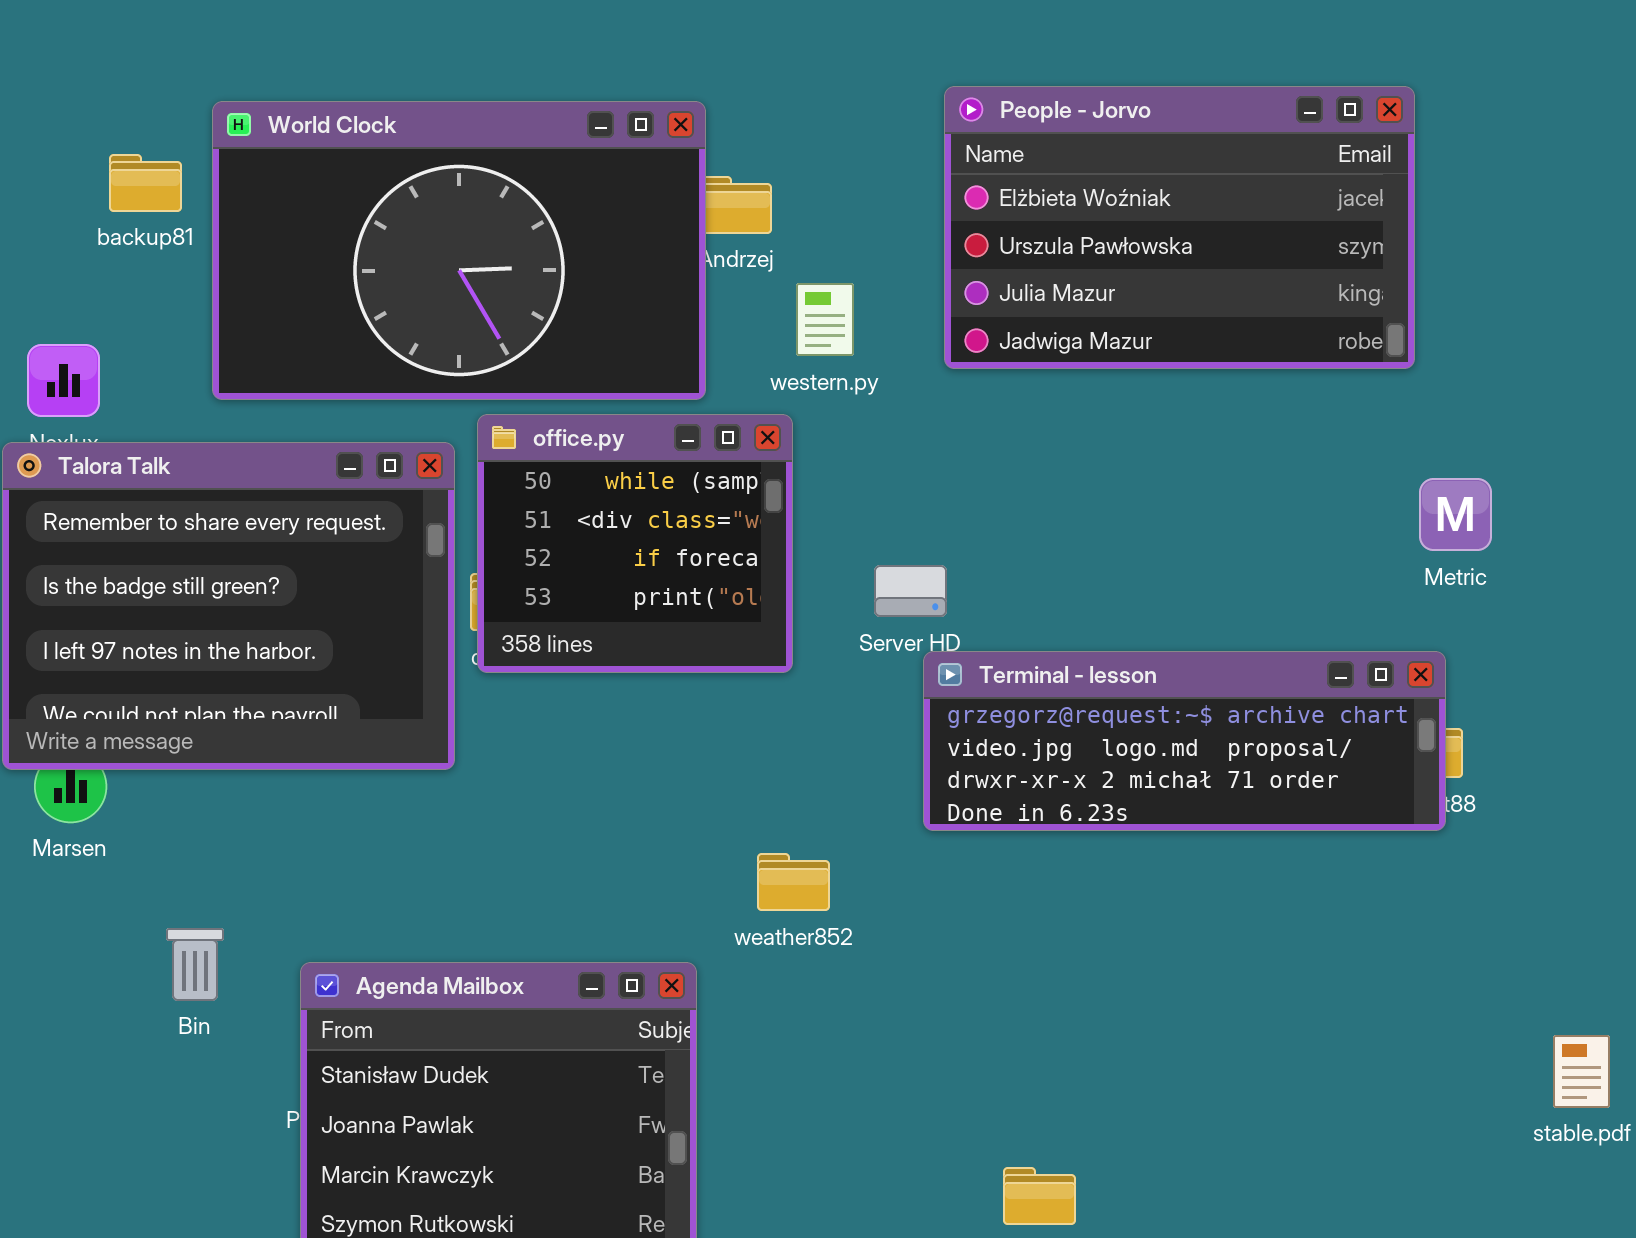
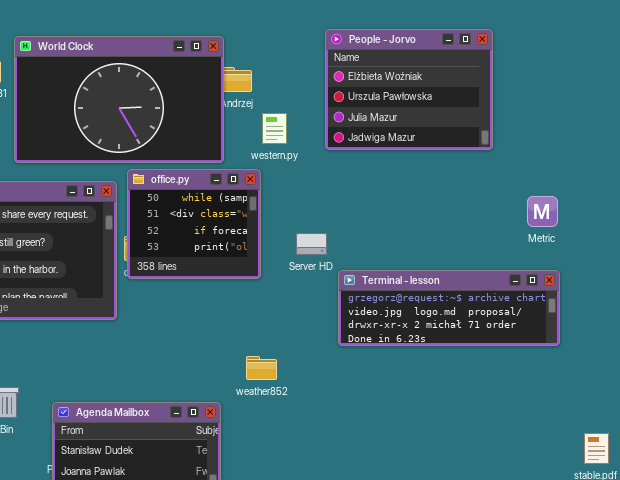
People - Jorvo: [944,86,1415,369] -> [325,29,493,150], resized
Terminal - lesson: [923,651,1446,831] -> [338,270,560,346], moved

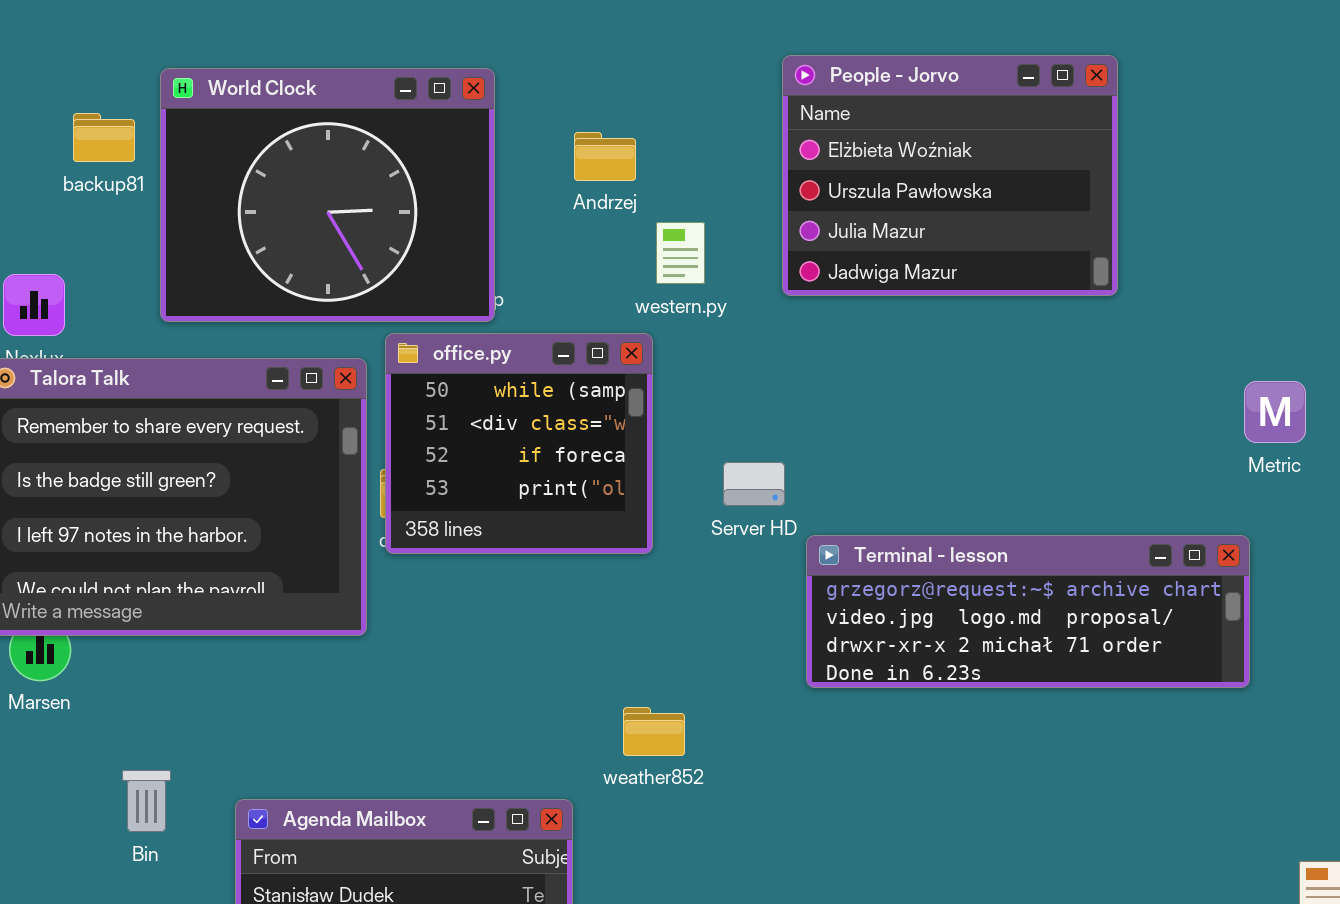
World Clock: [14,36,224,163] -> [160,68,495,322], resized
Metric: [527,196,558,227] -> [1244,381,1306,443], moved

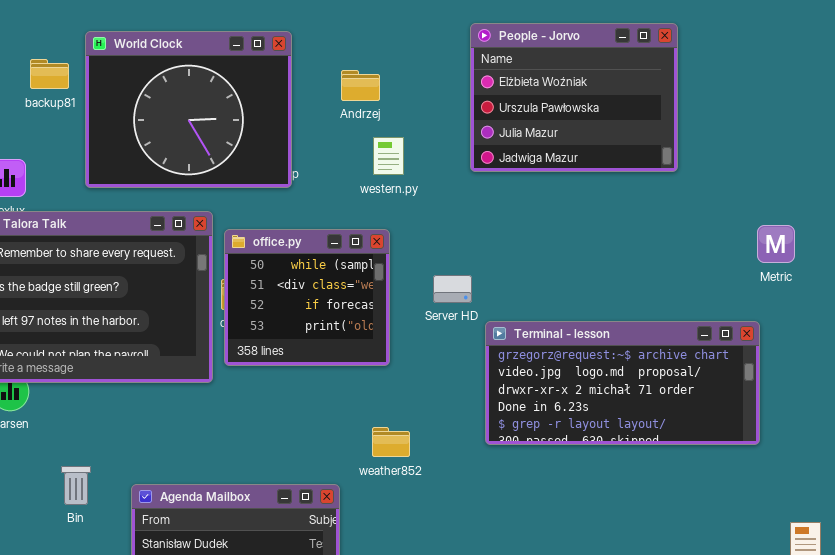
western.py: [656,222,705,284] -> [373,137,404,175], moved
office.py: [385,333,653,554] -> [224,229,390,366], moved
Terminal - lesson: [806,535,1250,688] -> [485,321,760,445], resized

